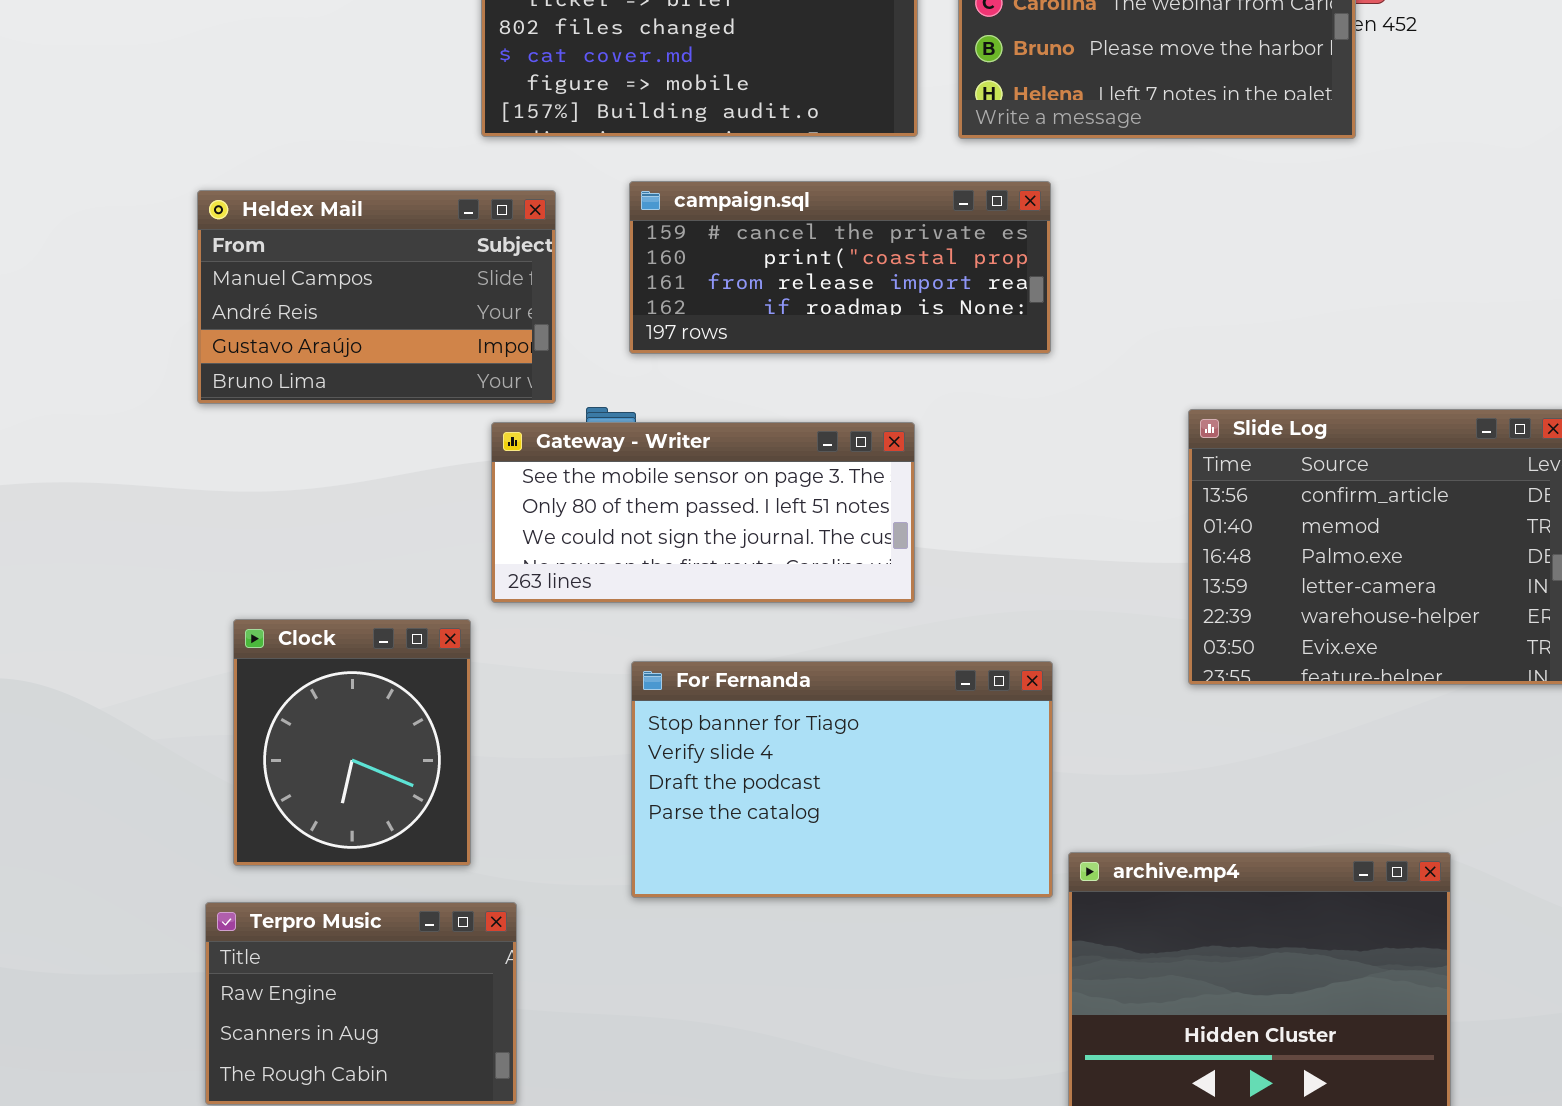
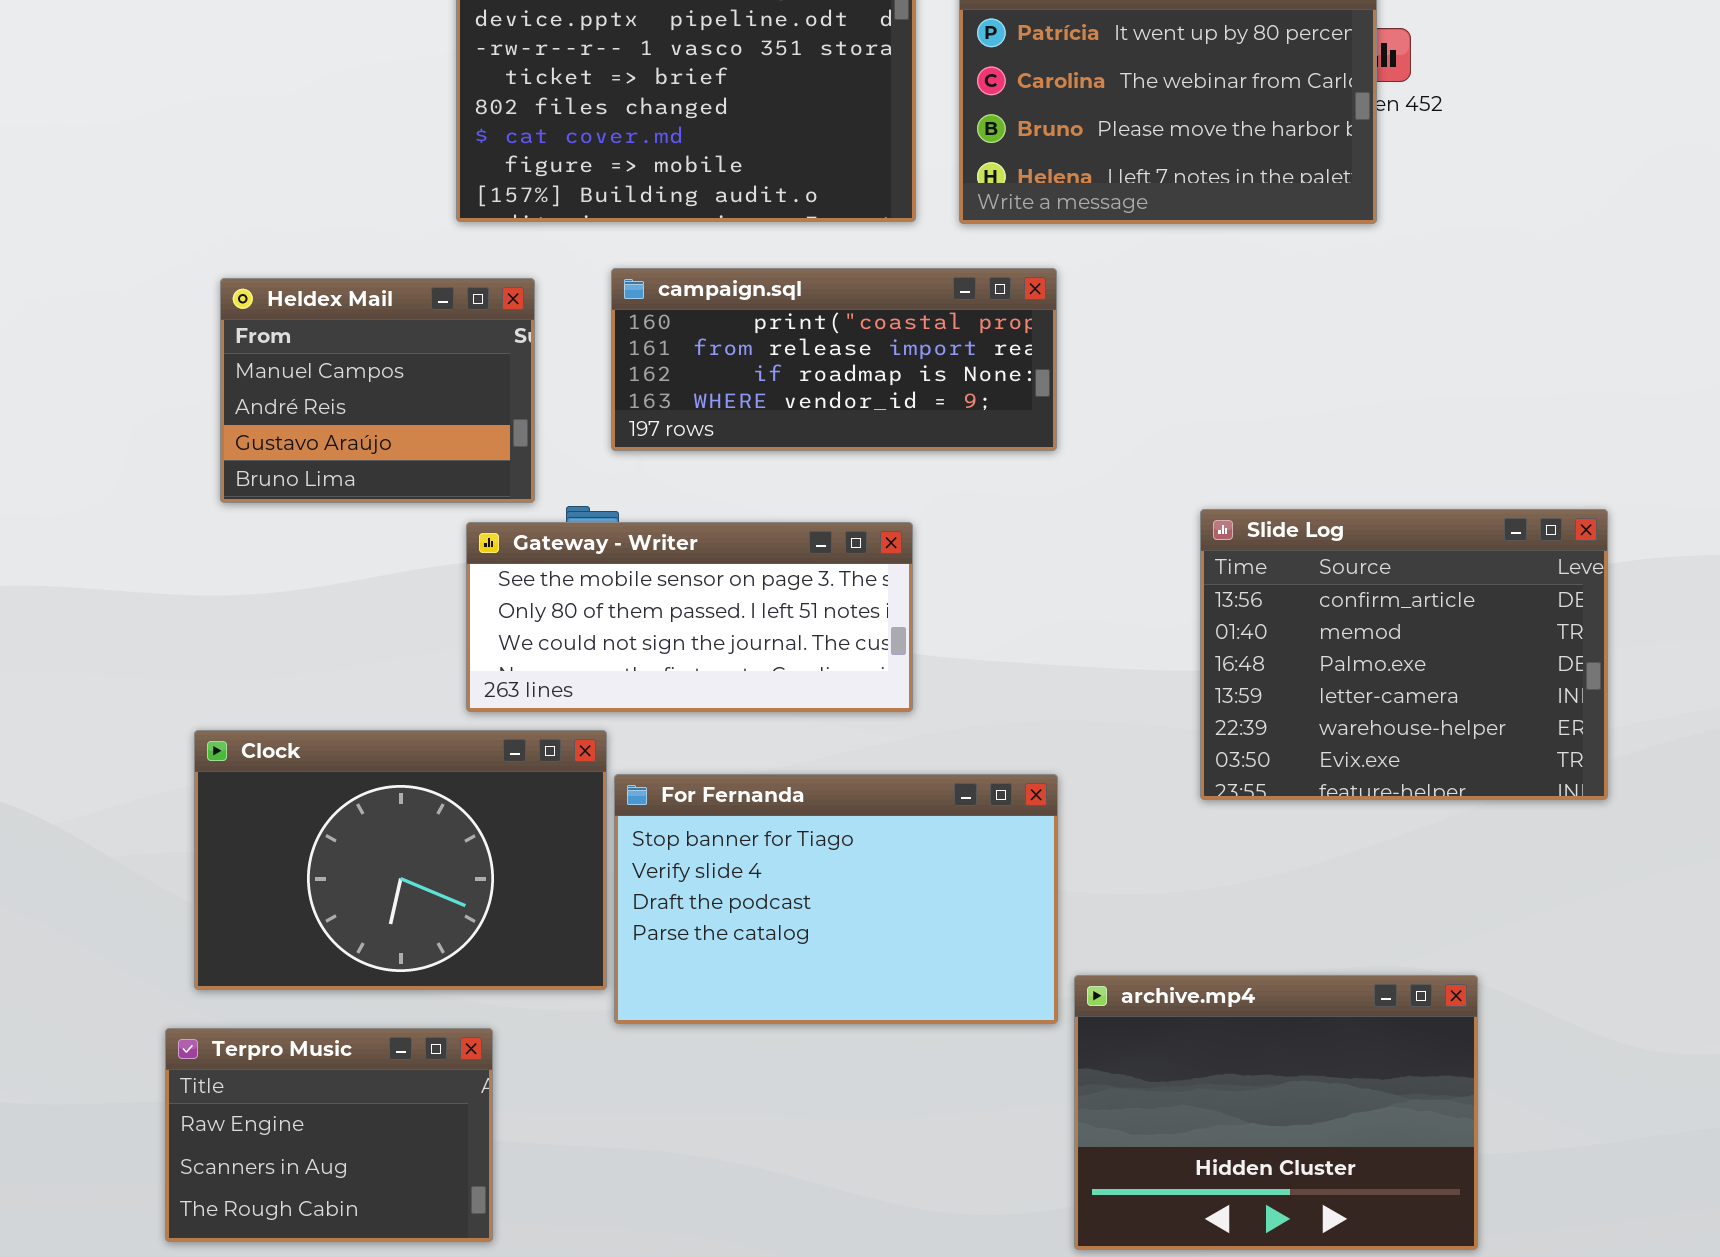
campaign.sql: [629,181,1051,354] -> [611,268,1057,451], scrolled down 1 row
Heldex Mail: [197,190,556,404] -> [220,278,535,503], resized
Clock: [233,619,471,866] -> [194,730,607,990], resized

